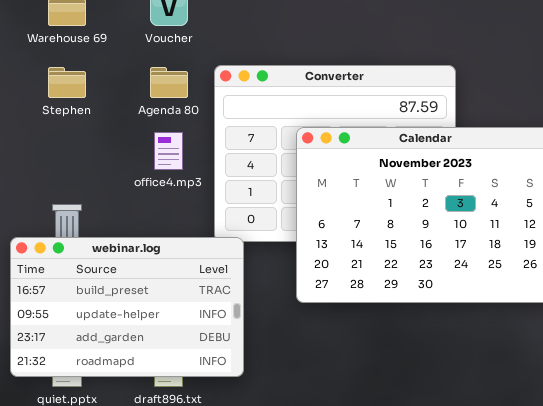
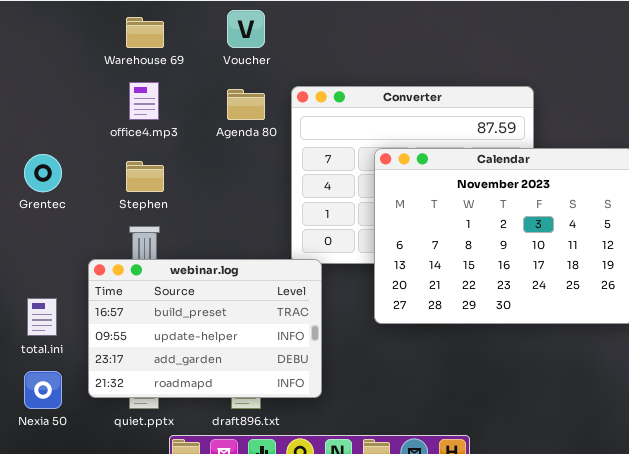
Stephen: [48,67,86,98] -> [126,161,164,192], moved
office4.mp3: [154,132,183,170] -> [129,82,159,120], moved

